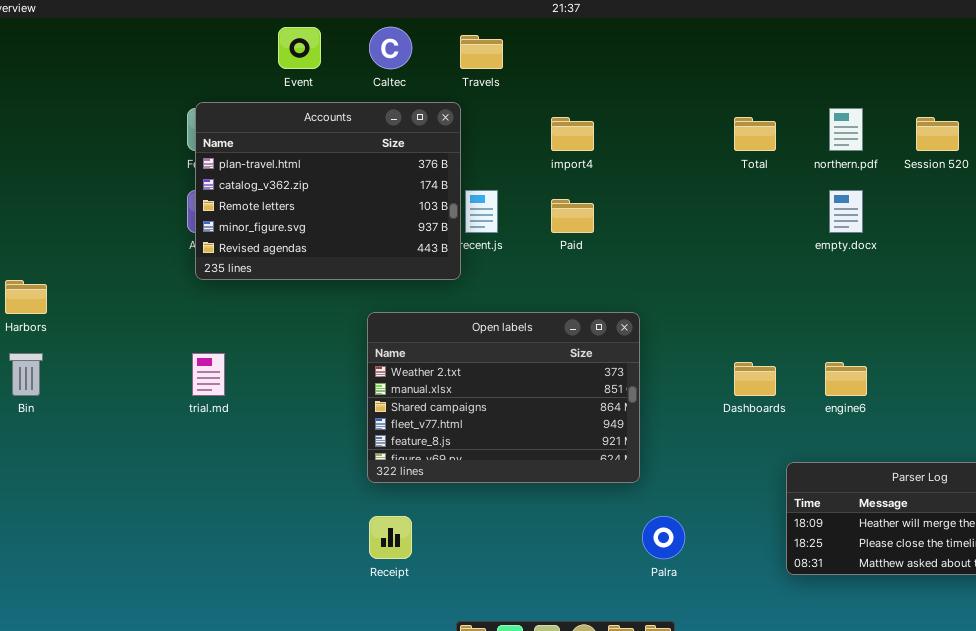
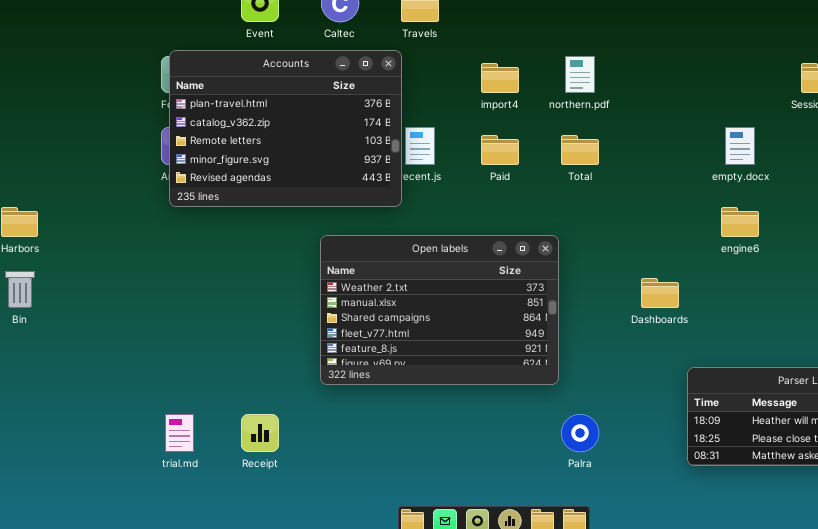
northern.pdf: [829,108,863,151] -> [565,56,595,93], moved
Total: [734,117,776,151] -> [561,135,599,165], moved
trial.md: [192,353,225,396] -> [165,414,194,452], moved
engine6: [825,362,867,396] -> [721,207,759,237], moved
Receipt: [369,516,412,559] -> [241,414,279,452], moved

